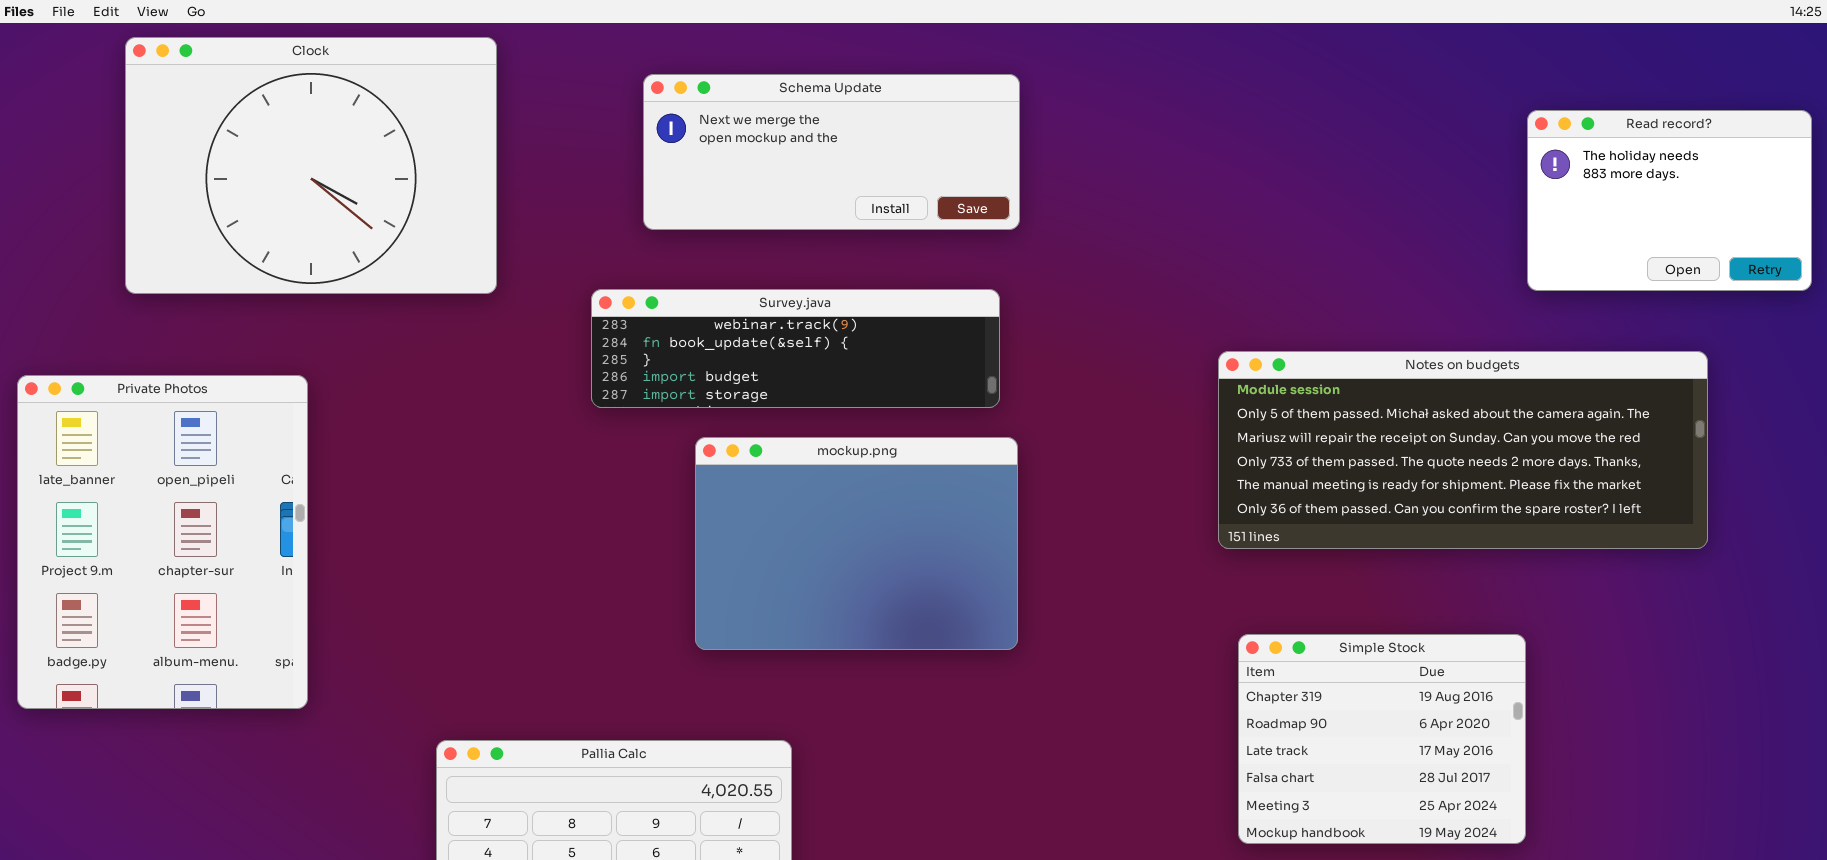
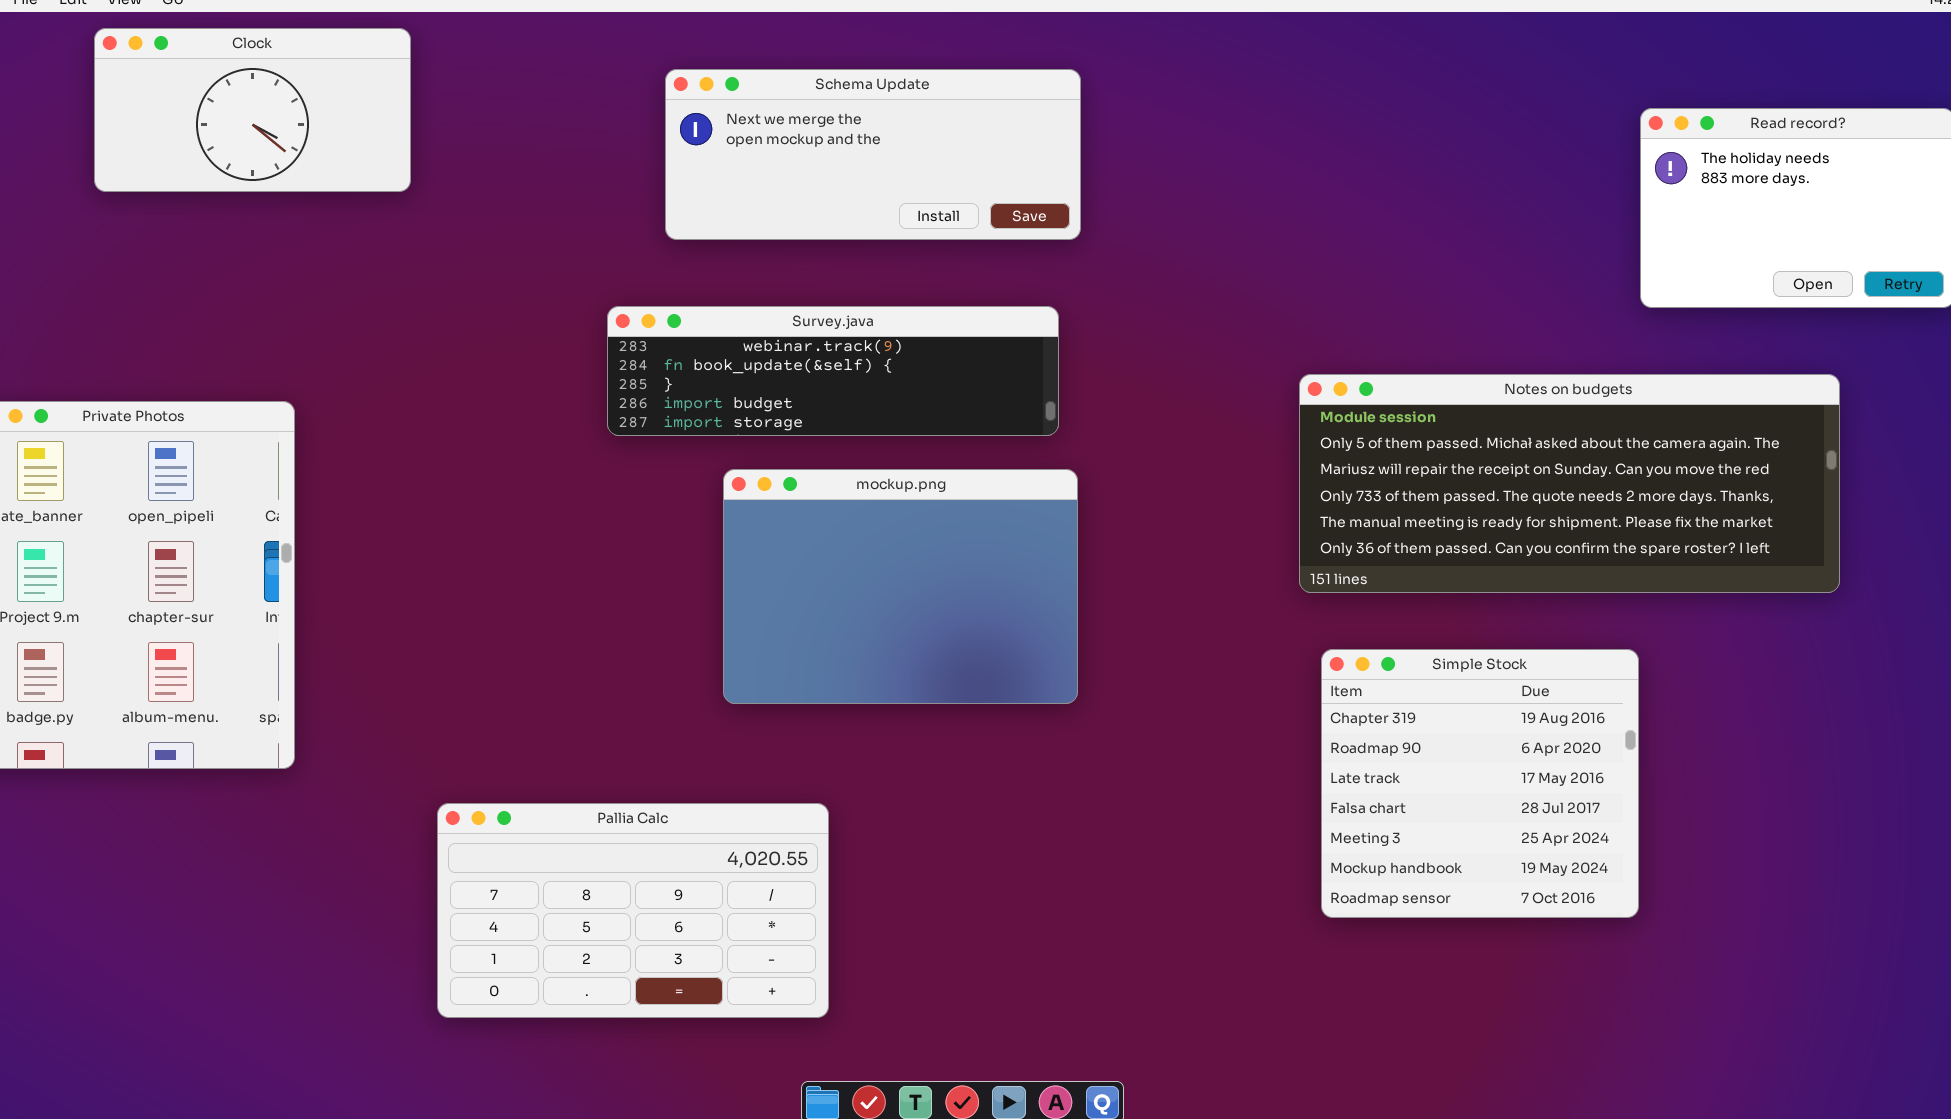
Clock: [125,37,497,294] -> [94,28,411,192], resized
Simple Stock: [1238,634,1526,844] -> [1321,649,1639,918], resized

